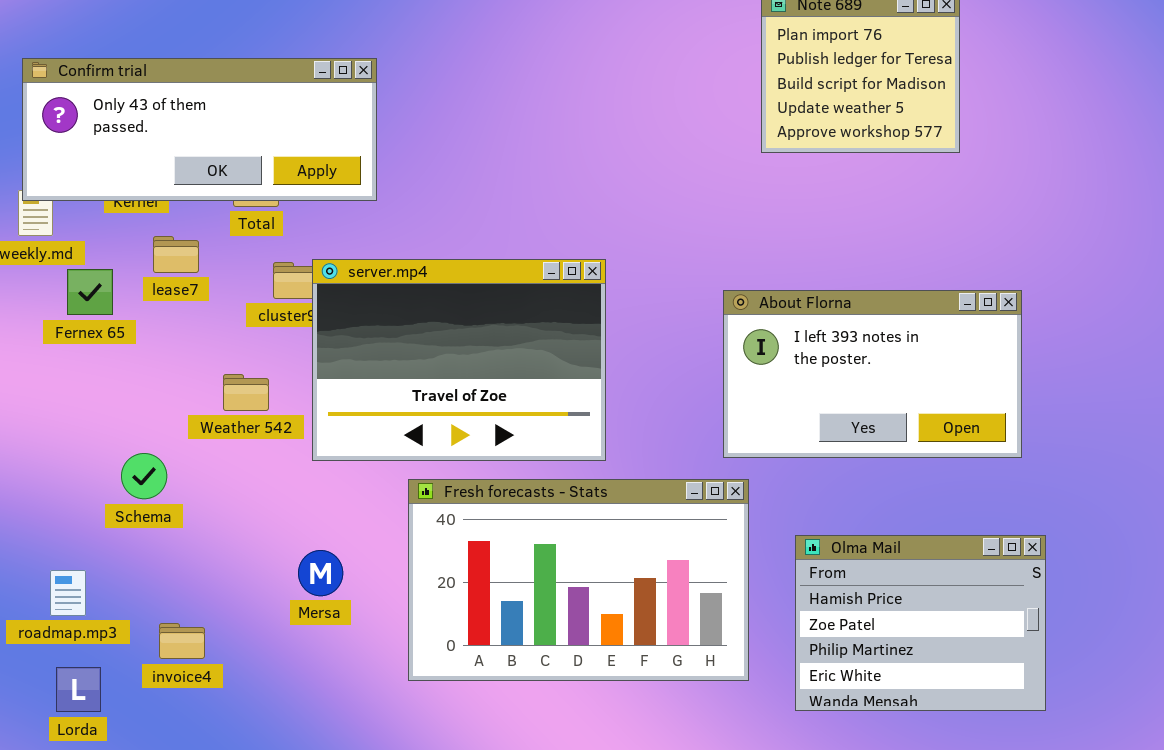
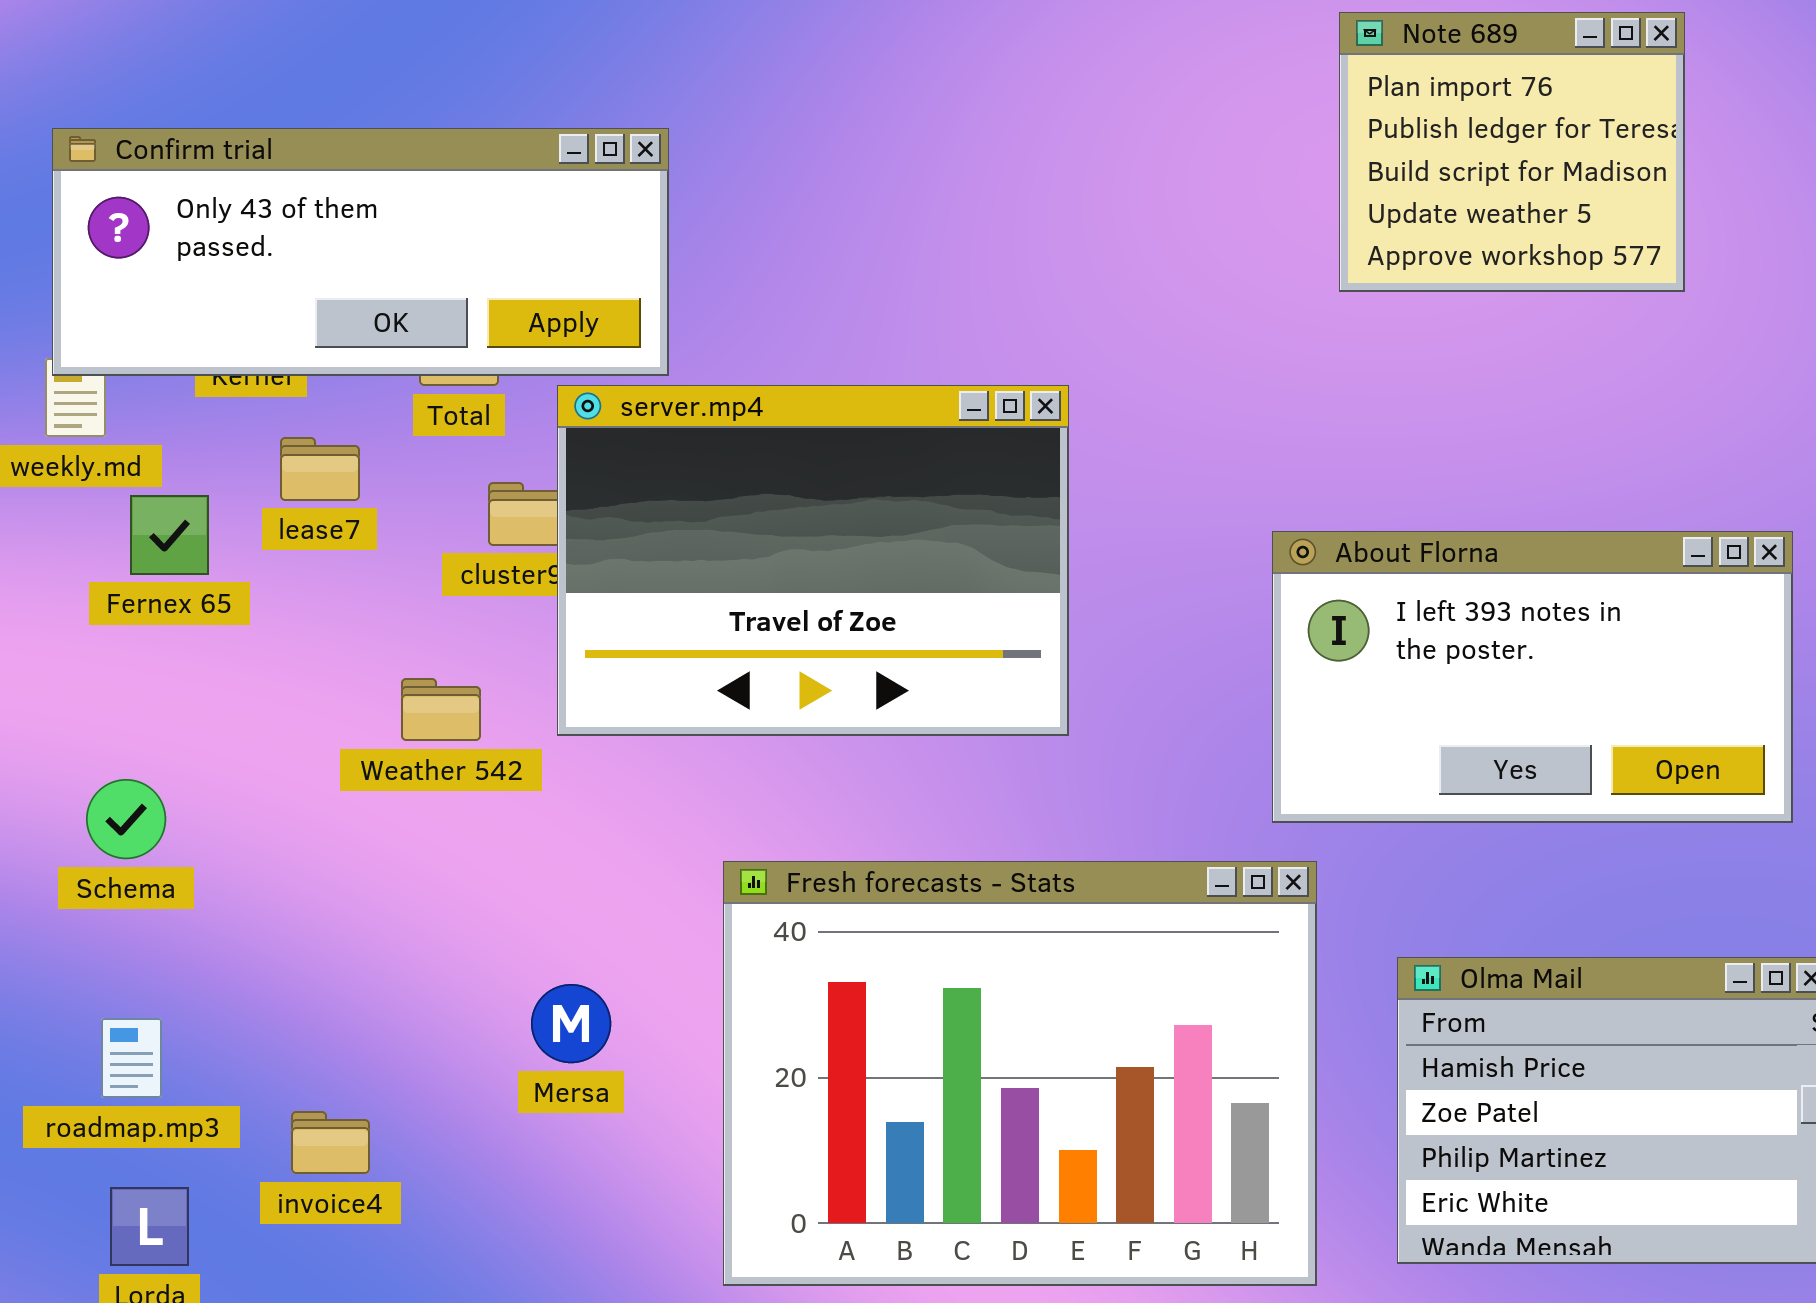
server.mp4: [312,259,606,461] -> [557,385,1069,736], moved
Schema: [121,453,167,499] -> [86,779,166,859], moved
Fresh forecasts - Stats: [408,479,749,681] -> [723,861,1317,1286], resized

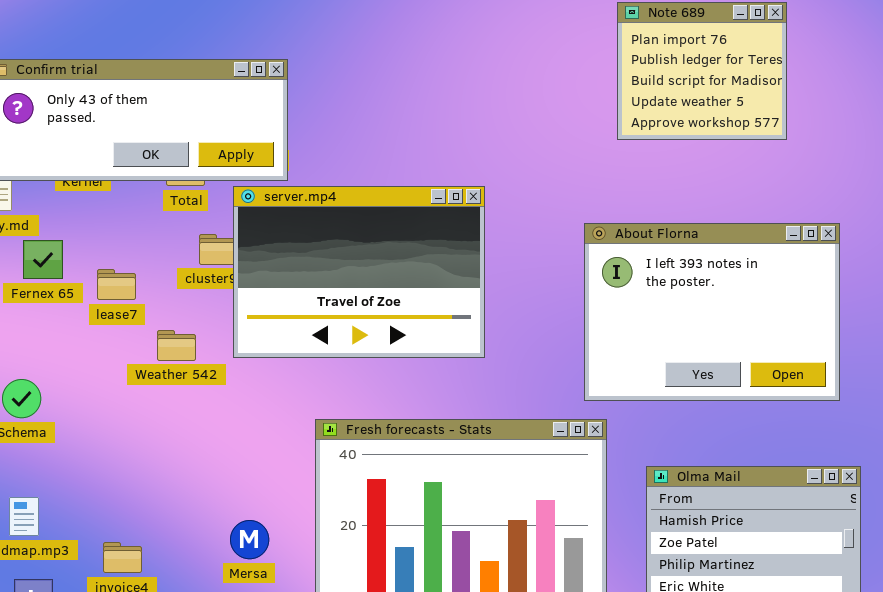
lease7: [280,437,360,501] -> [97,269,136,300], moved
About Florna: [1272,531,1793,823] -> [584,223,840,401], resized
Mersa: [531,984,611,1063] -> [230,520,269,559], moved

